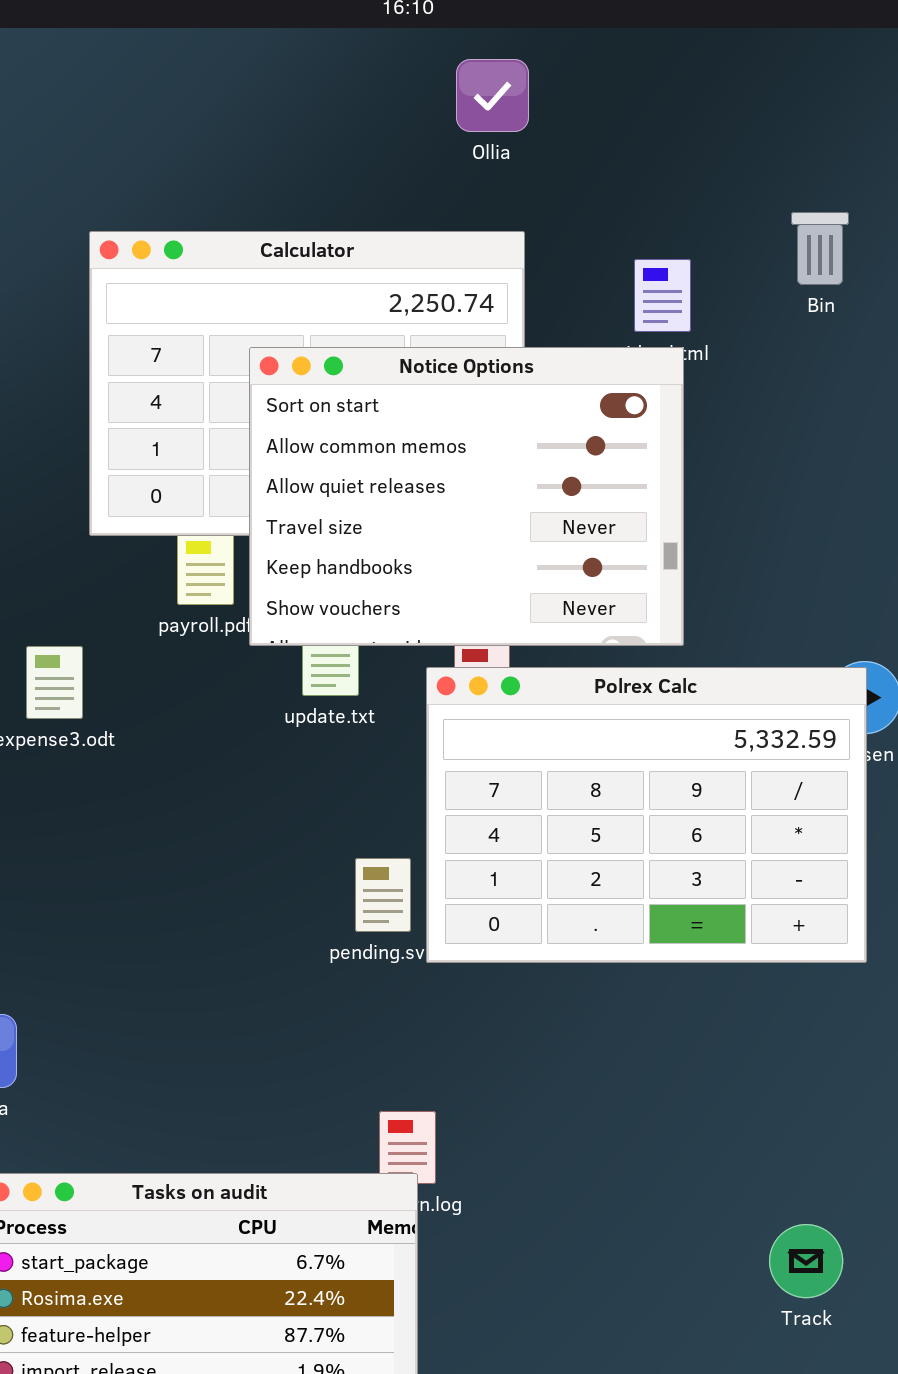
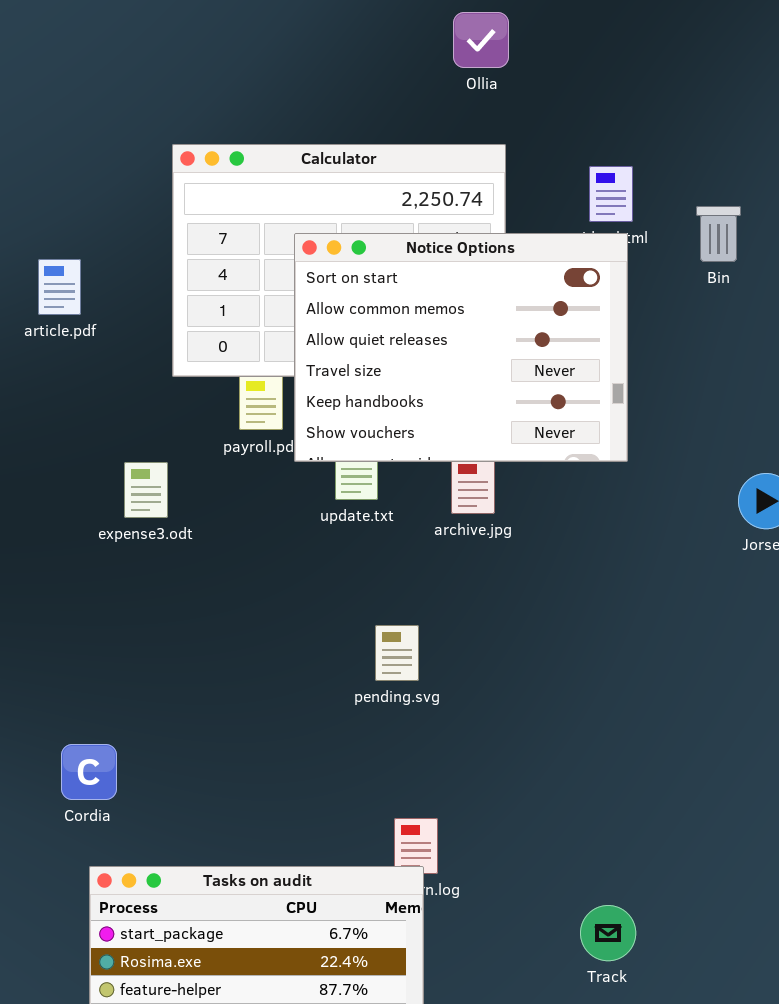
Bin: [791,212,849,285] -> [696,206,741,262], moved
Polrex Calc: [426,667,867,963] -> none, closed
Track: [769,1224,843,1298] -> [580,905,636,961], moved

